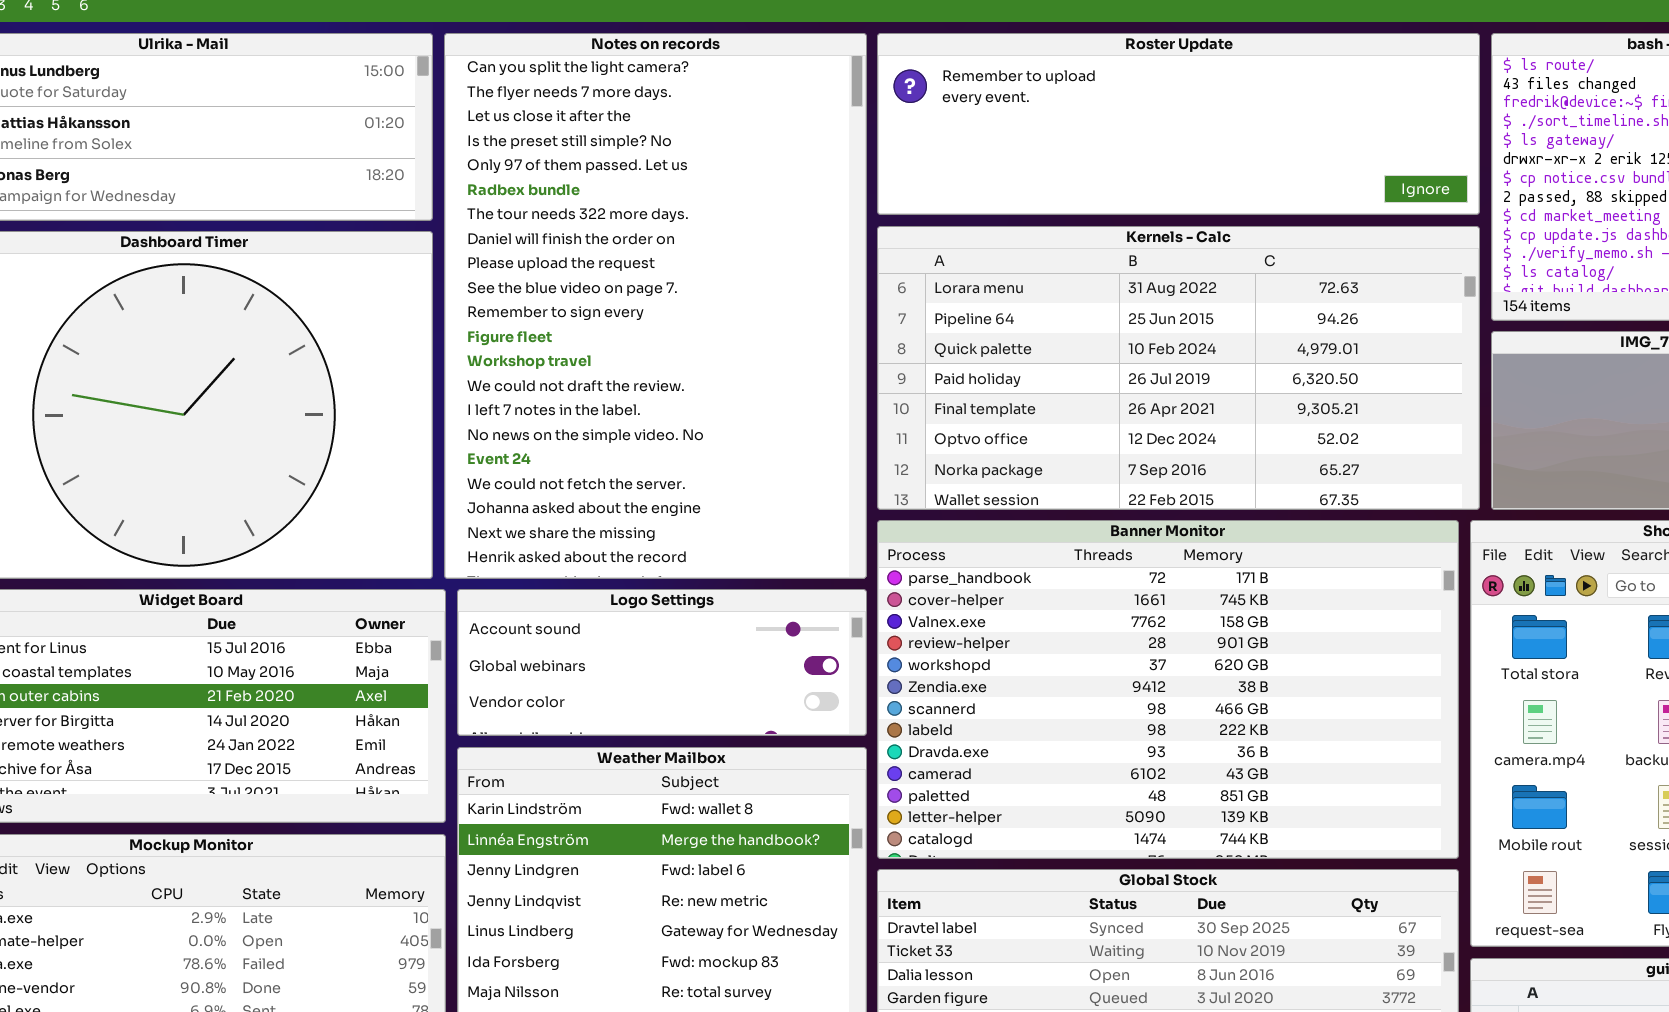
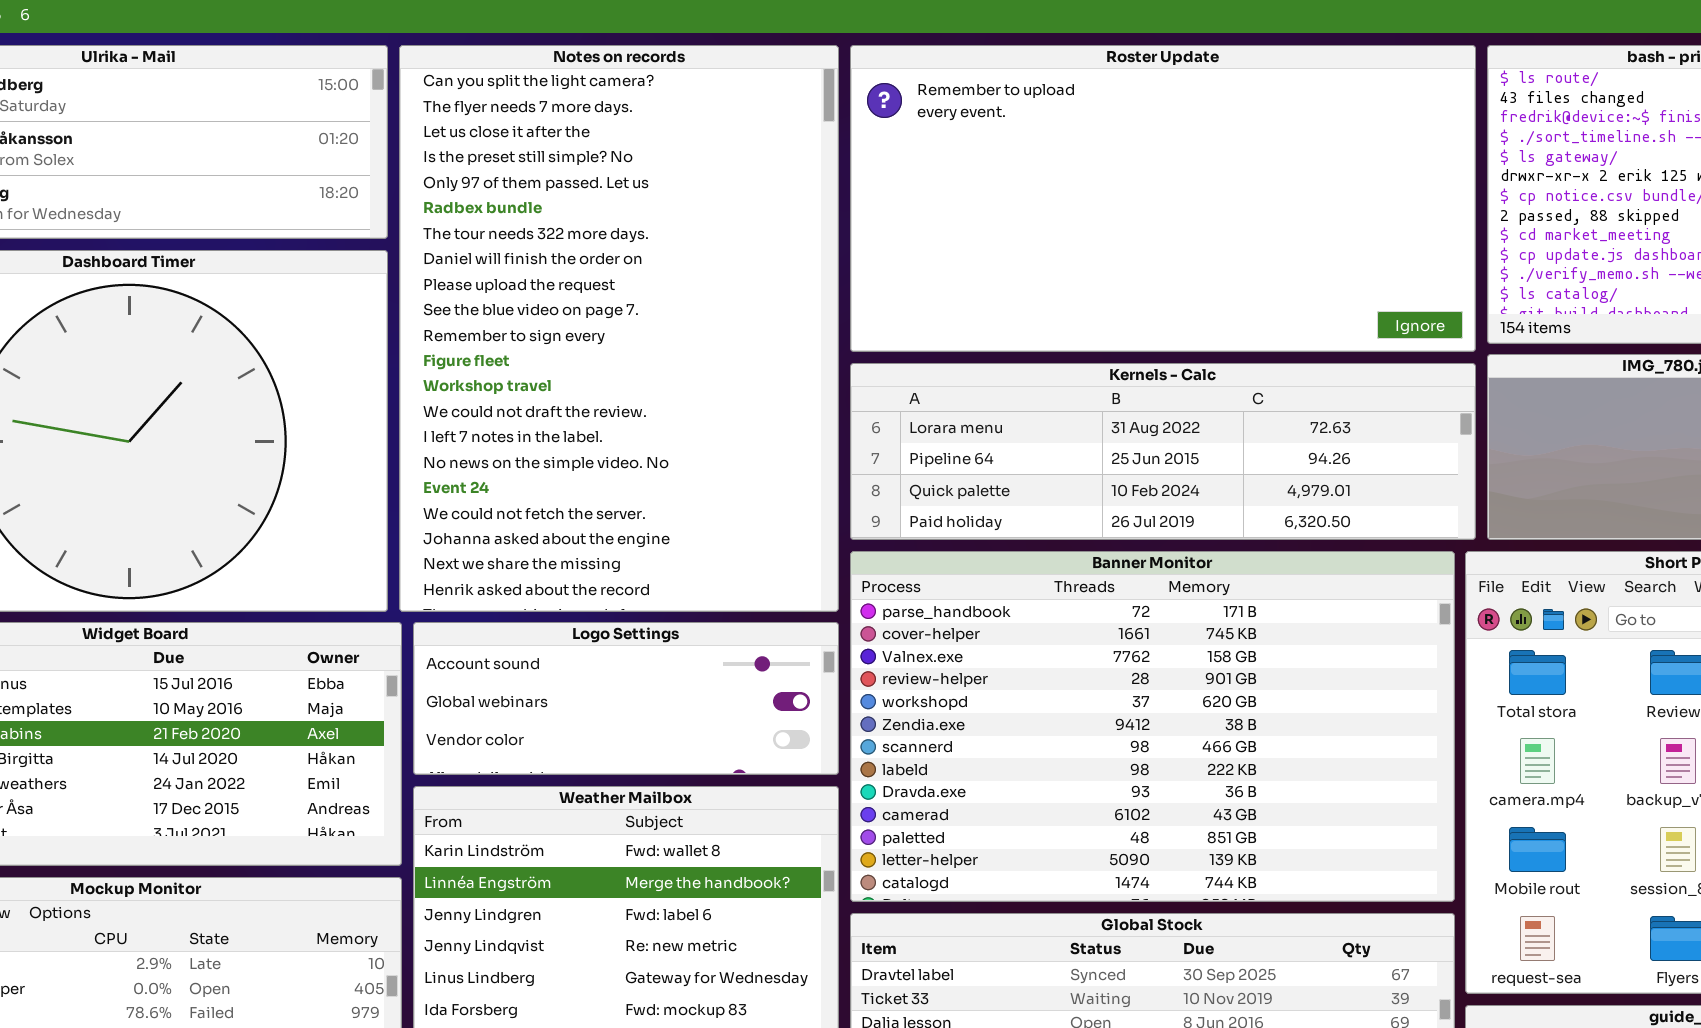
Roster Update: [877,33,1480,215] -> [850,45,1476,352], resized
Kernels - Calc: [877,226,1480,510] -> [850,363,1476,540], resized

